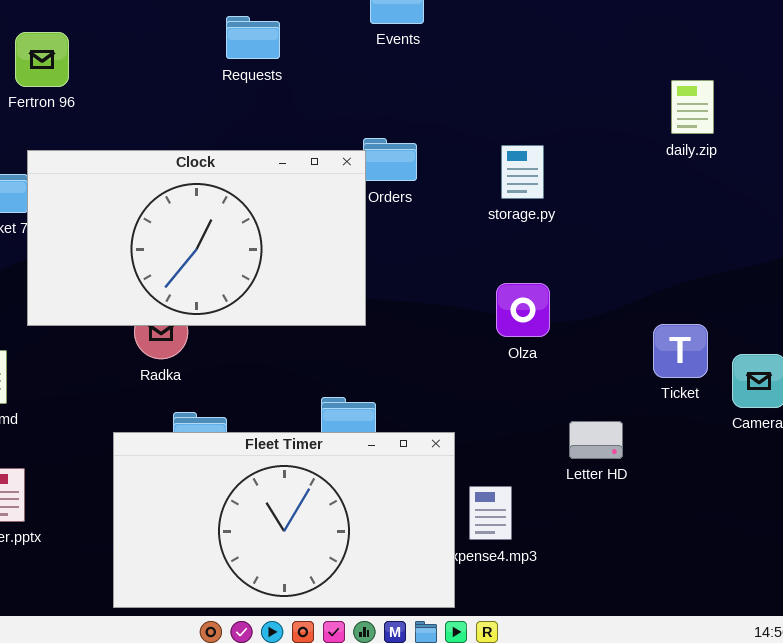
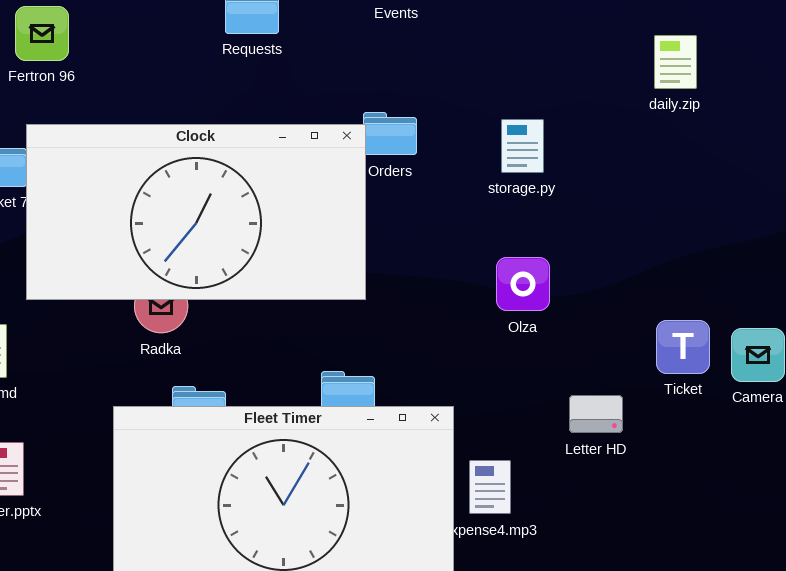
daily.zip: [671,80,714,134] -> [654,35,697,89], moved
Ticket: [653,324,708,378] -> [656,320,710,374], moved

